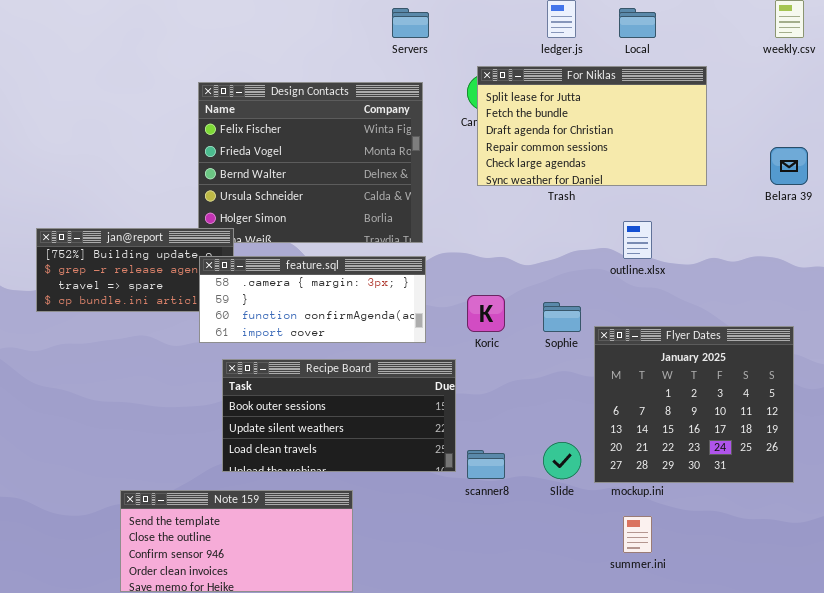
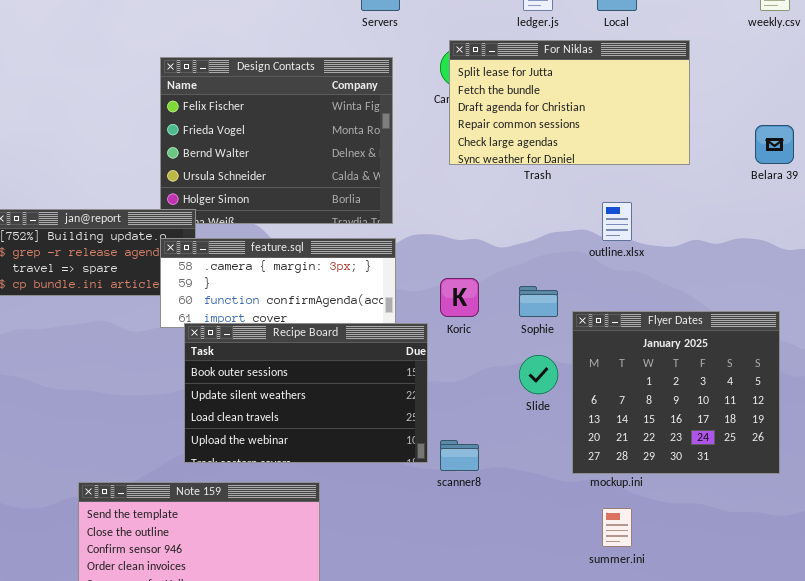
Recipe Board: [222,359,456,472] -> [184,323,428,463], resized
Slide: [543,442,581,479] -> [519,355,558,394], moved

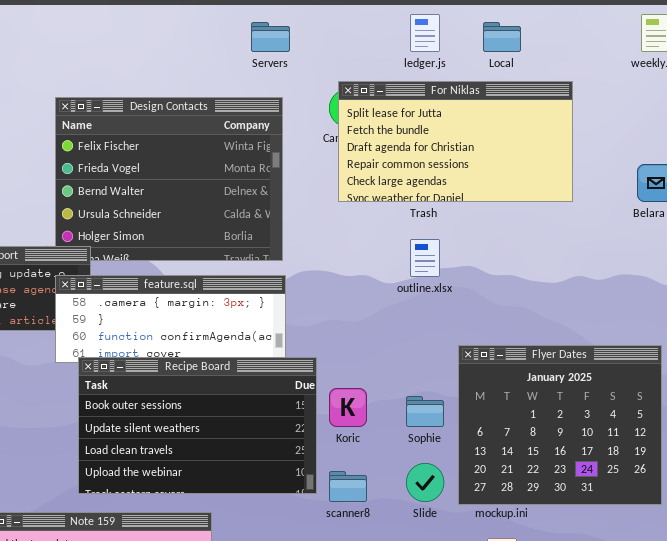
outline.xlsx: [602,202,632,241] -> [410,239,440,277], moved
Koric: [440,278,479,317] -> [329,388,367,427], moved
Sophie: [519,286,558,317] -> [406,396,444,427], moved
Slide: [519,355,558,394] -> [406,463,444,502], moved

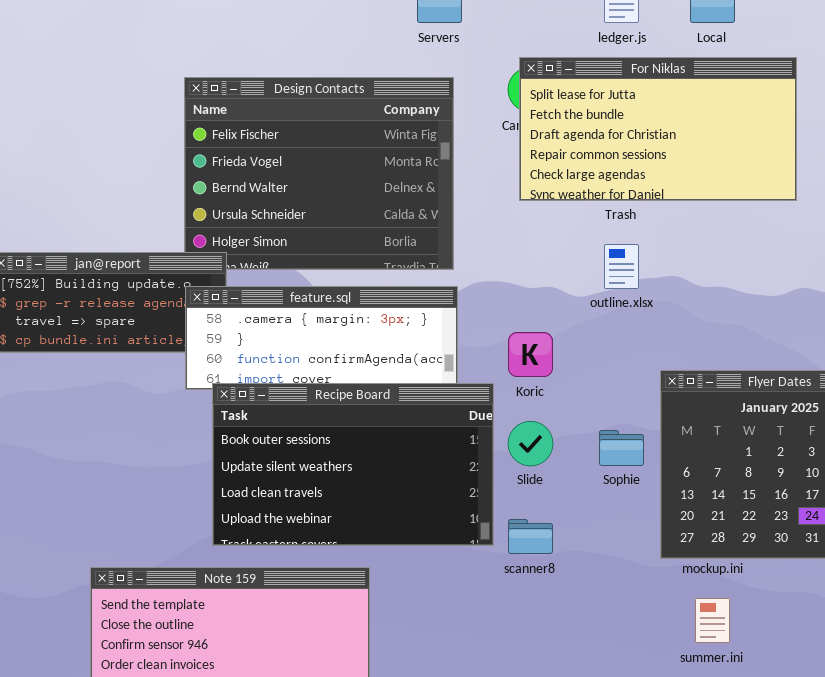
Koric: [329,388,367,427] -> [508,332,553,377], moved
Slide: [406,463,444,502] -> [508,421,553,466], moved

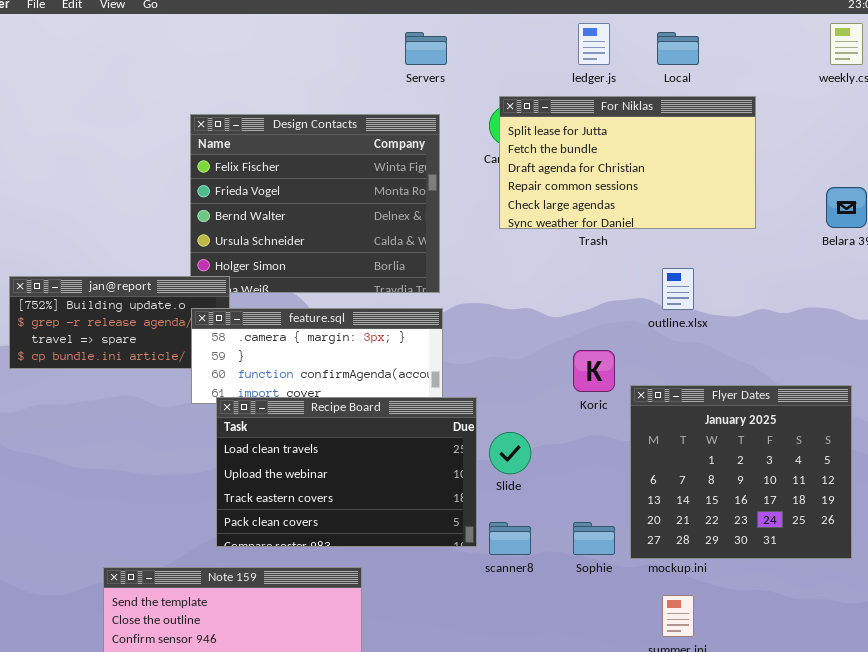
outline.xlsx: [604,244,639,289] -> [662,268,694,310], moved
Koric: [508,332,553,377] -> [573,350,615,392], moved
Recipe Board: [212,383,494,546] -> [216,397,477,547], scrolled down 2 rows
Sophie: [599,430,644,466] -> [573,522,615,555], moved

